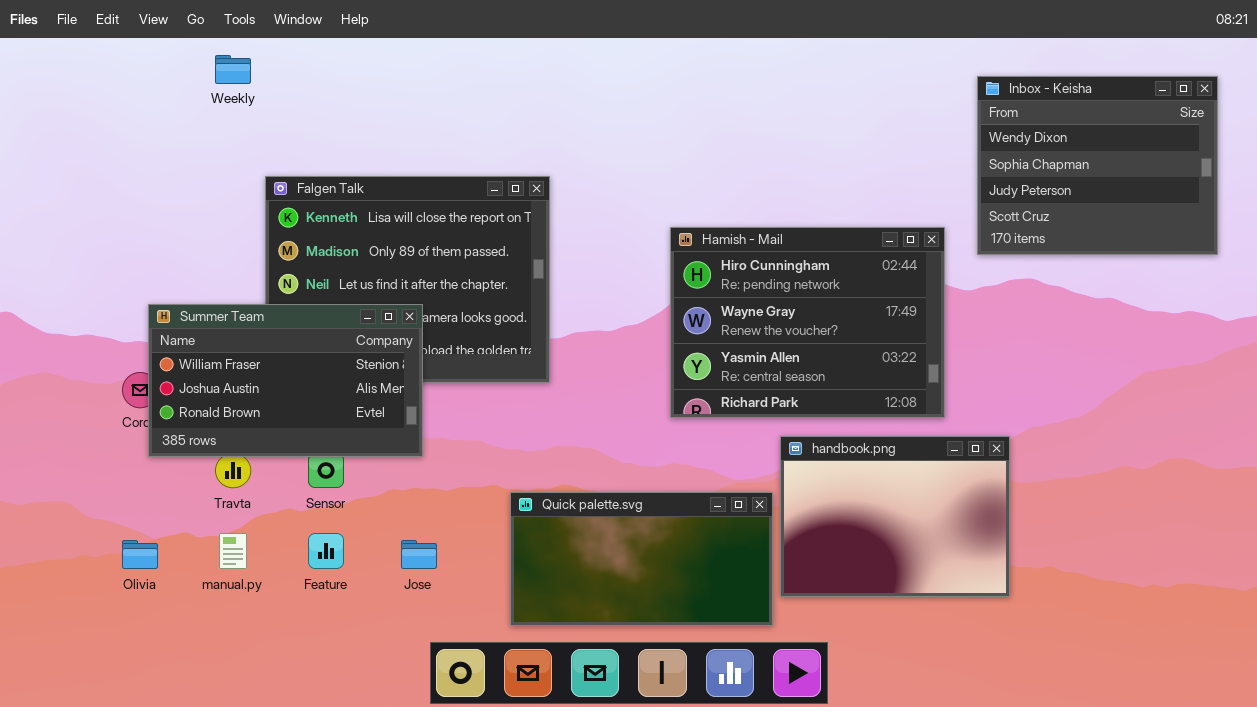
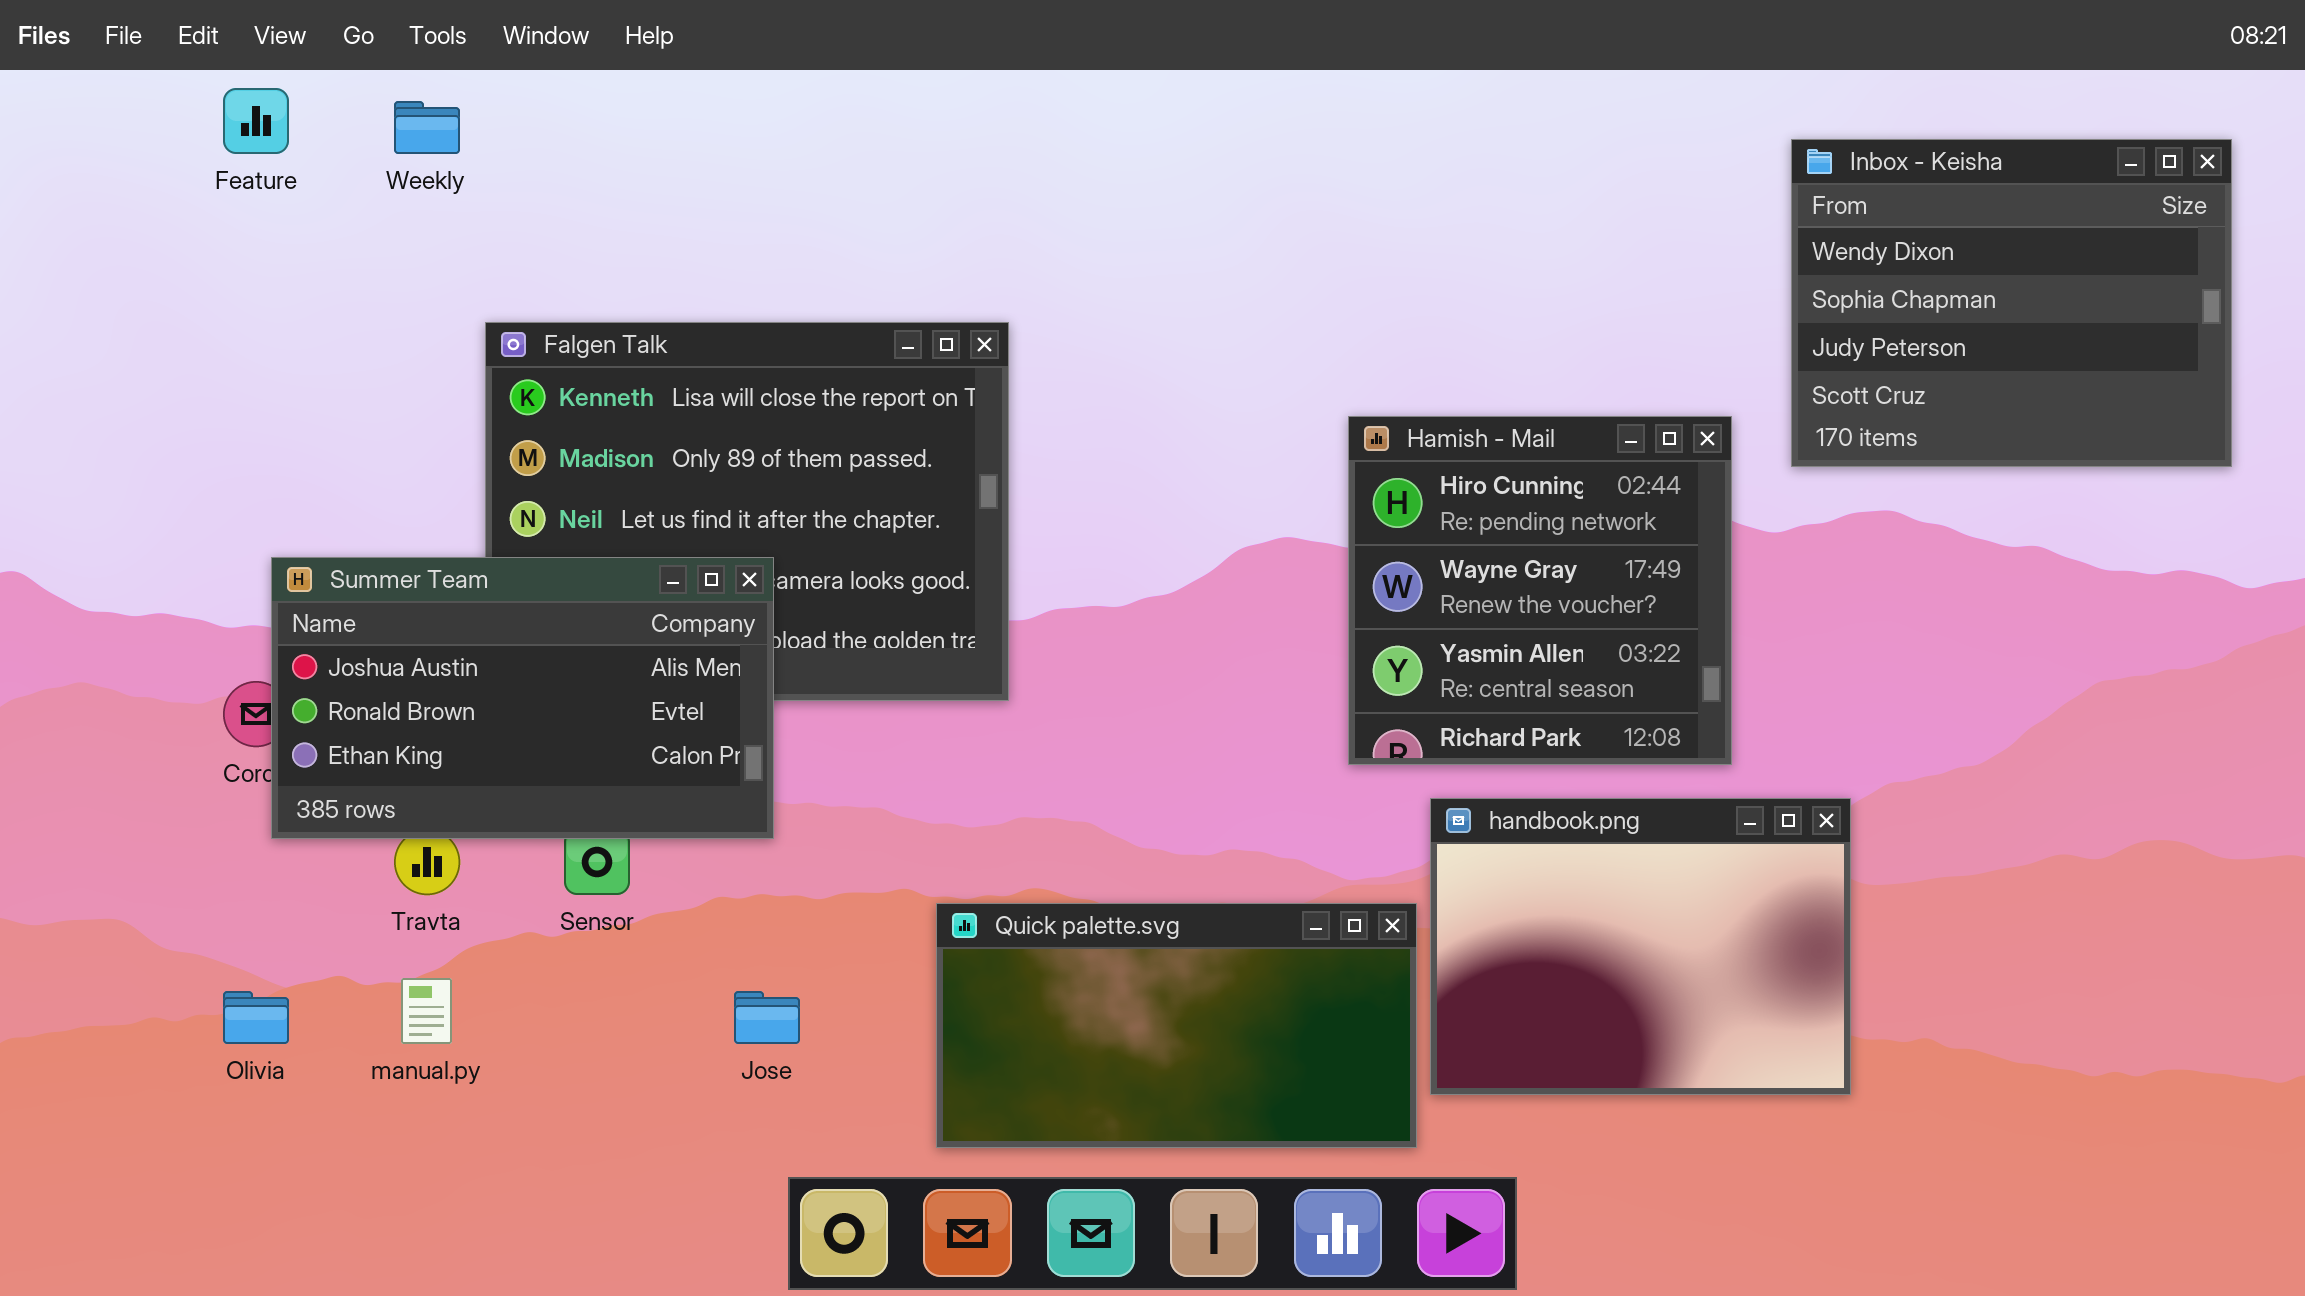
Hamish - Mail: [670,227,945,418] -> [1348,416,1732,765], resized
Summer Team: [148,304,423,457] -> [271,557,774,839], scrolled down 1 row
Feature: [308,533,344,569] -> [223,88,289,154], moved

